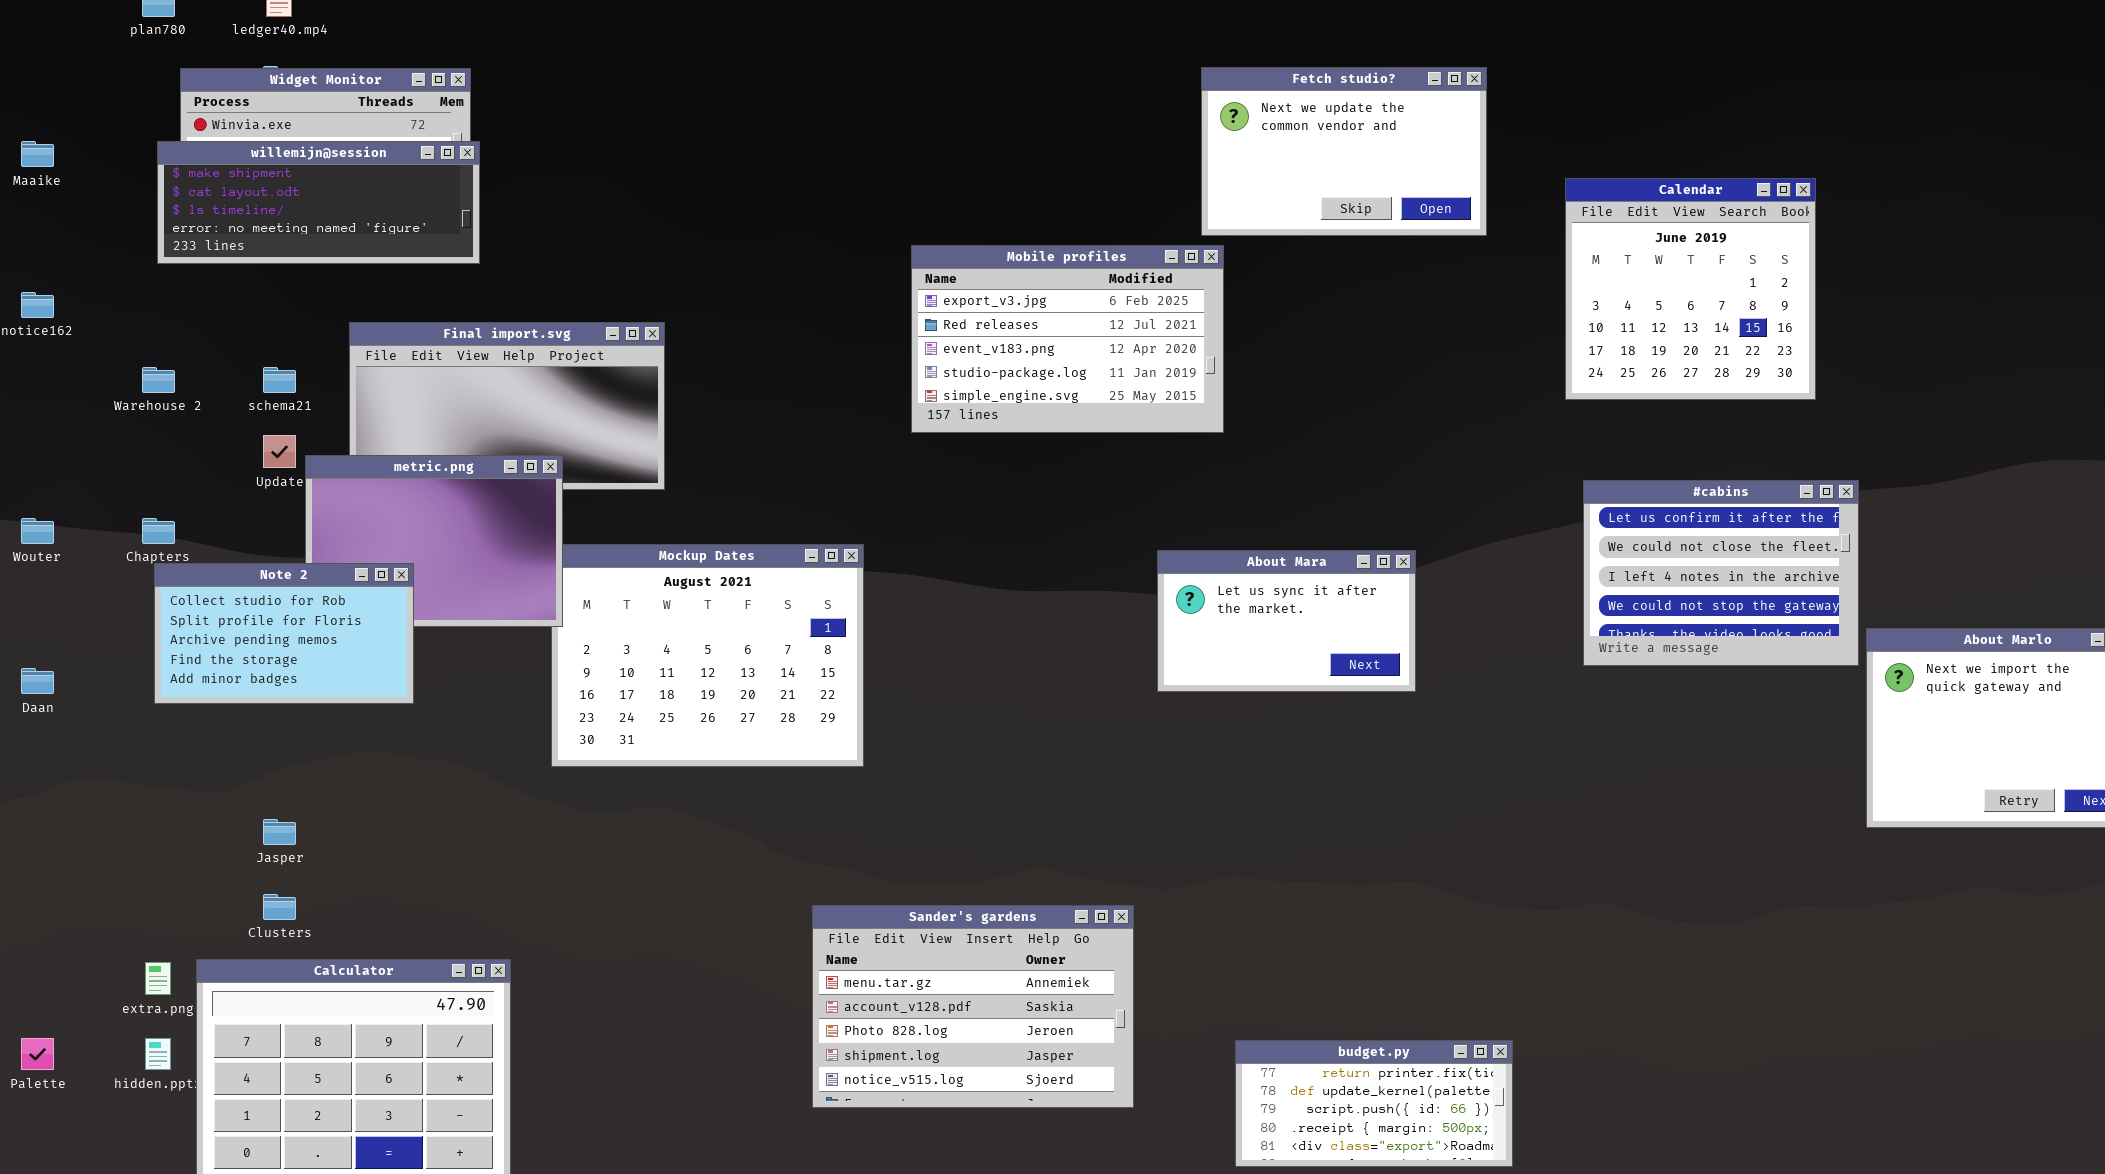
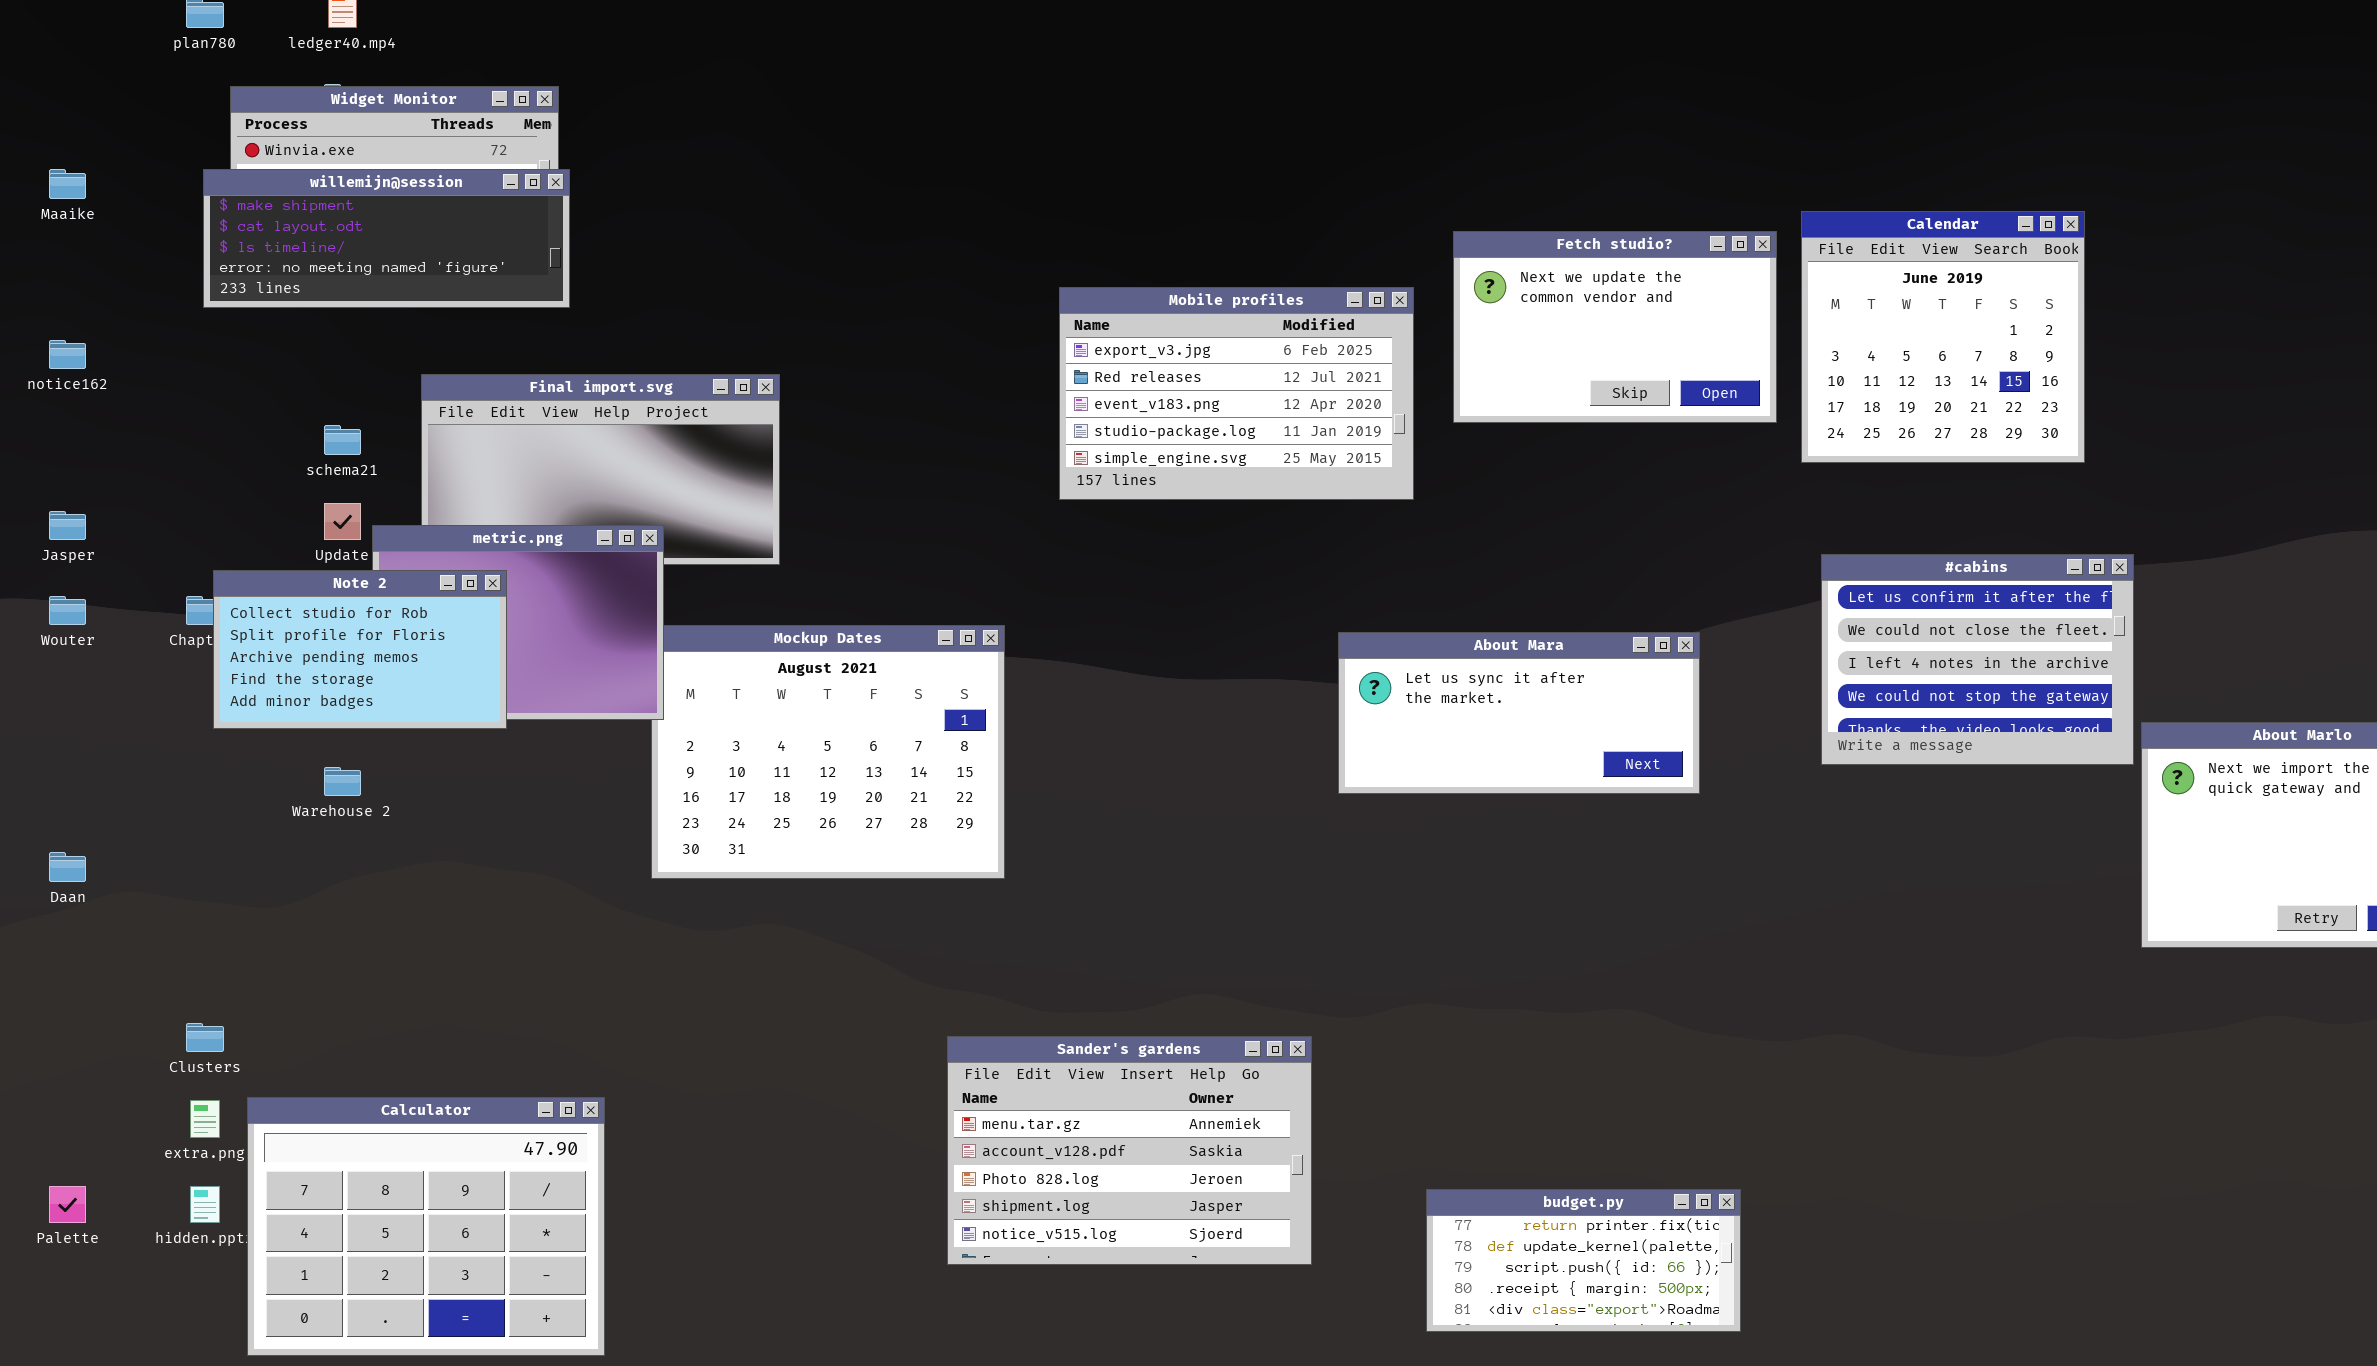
Fetch studio?: [1201,67,1487,236] -> [1453,231,1777,423], moved
Warehouse 2: [142,367,175,393] -> [324,767,361,796], moved
About Mara: [1157,550,1416,692] -> [1338,632,1700,794], resized
Note 2: [154,563,414,704] -> [213,570,507,729], moved
Daan: [21,668,54,694] -> [49,852,86,882], moved
Jasper: [263,819,296,845] -> [49,511,86,540], moved
Clusters: [263,894,296,920] -> [186,1023,224,1052], moved

